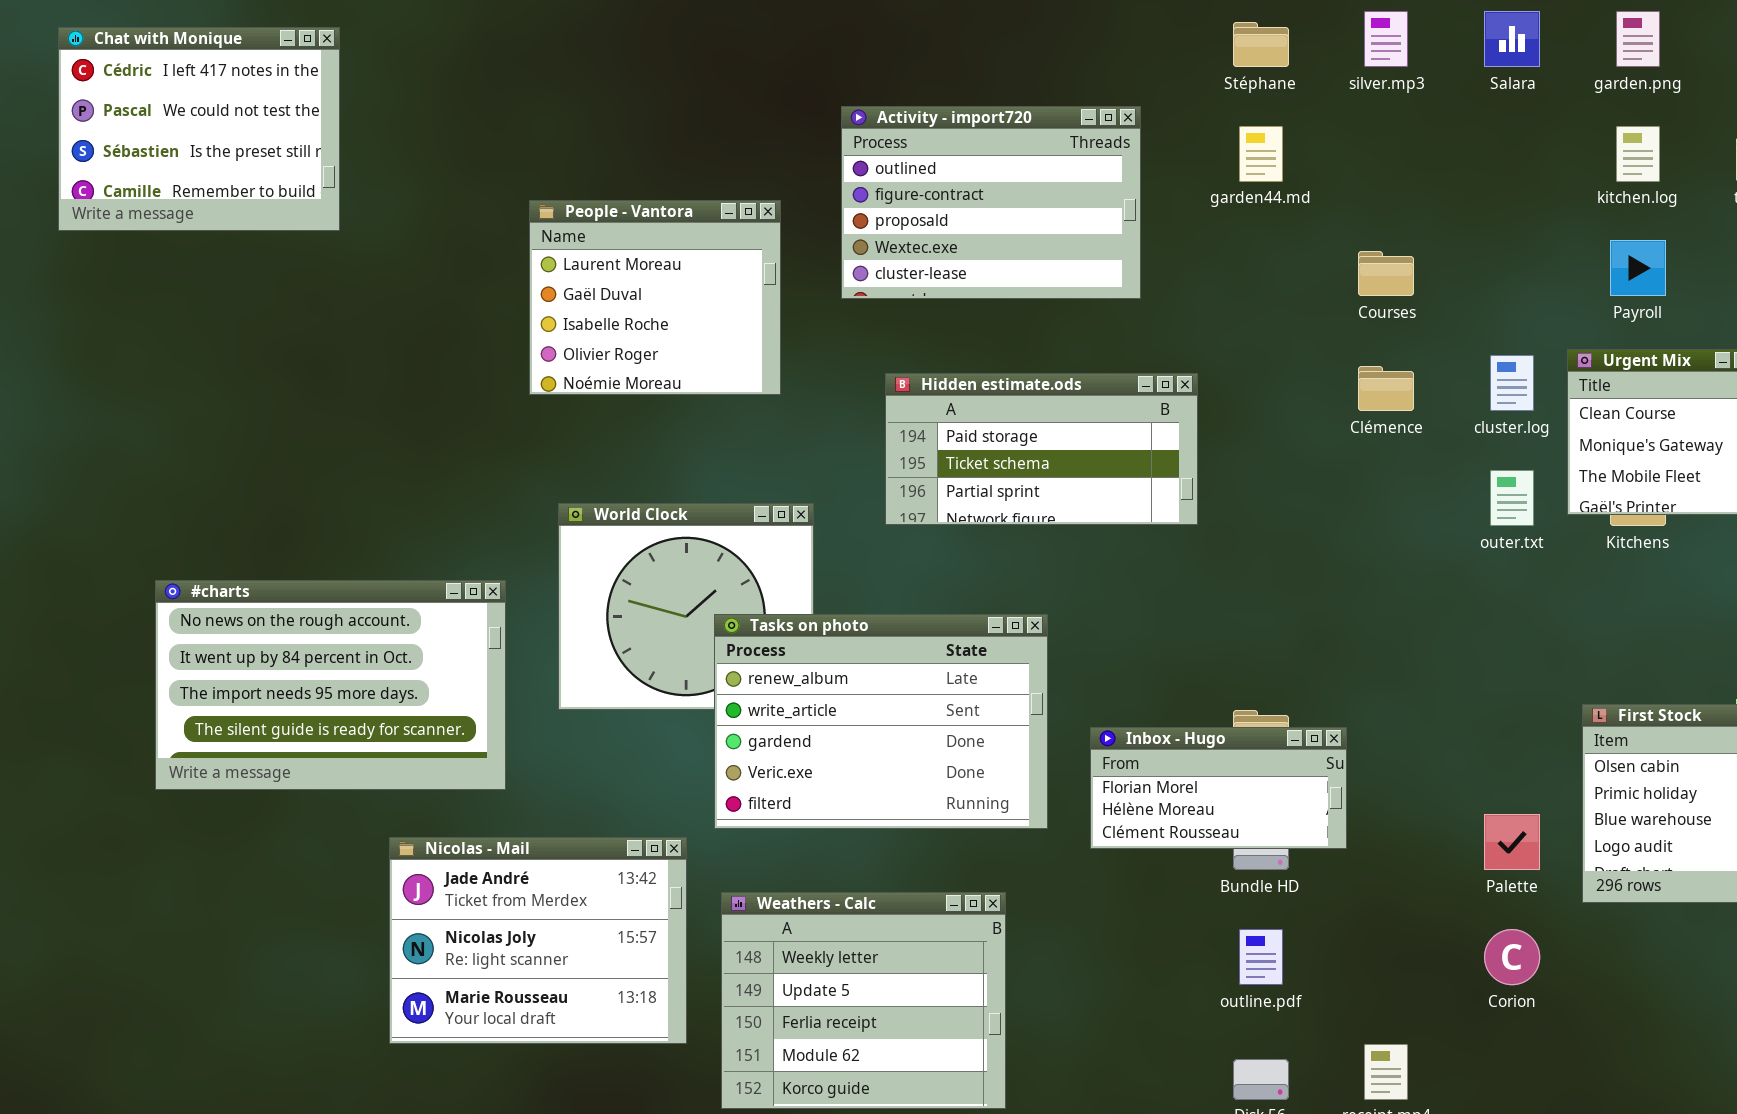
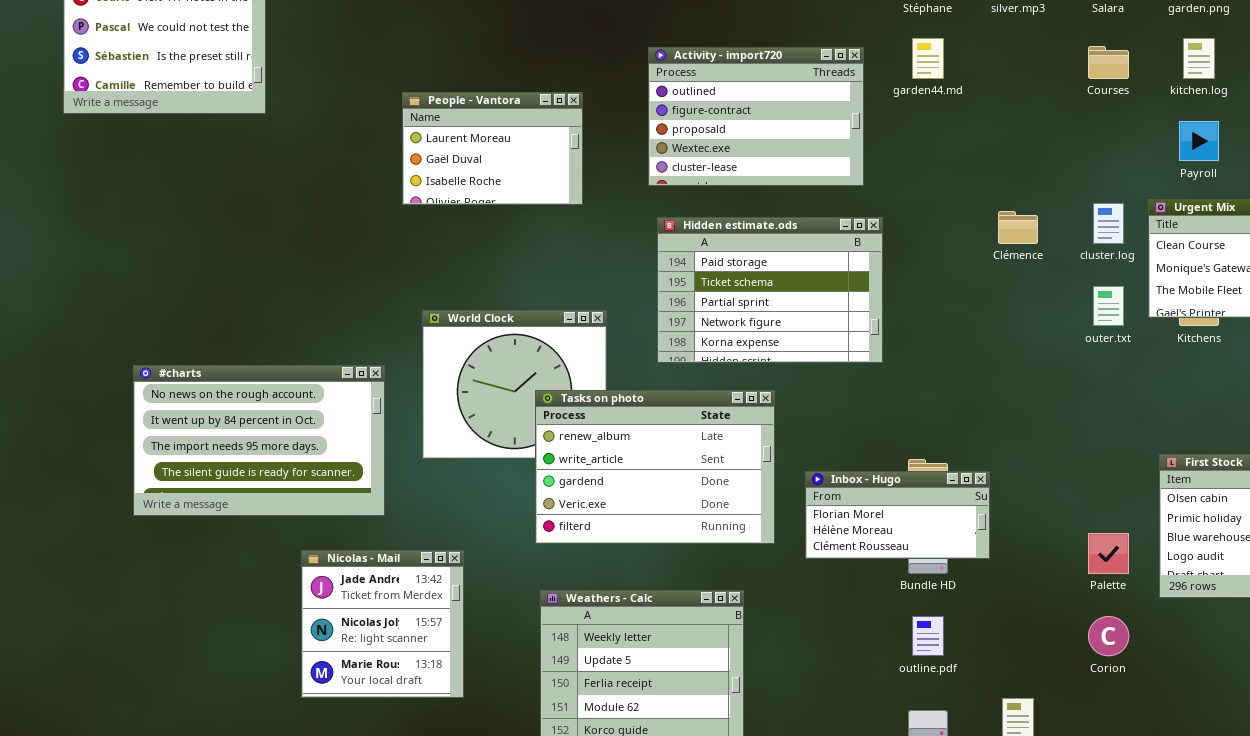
Activity - import720: [841,106,1141,299] -> [648,47,864,186], moved
People - Vantora: [529,200,781,395] -> [402,92,583,205], resized
Courses: [1358,251,1414,296] -> [1088,46,1129,79], moved
Hidden estimate.ods: [885,373,1198,525] -> [657,217,883,363], resized
Nicolas - Mail: [389,837,687,1044] -> [301,550,464,698], resized

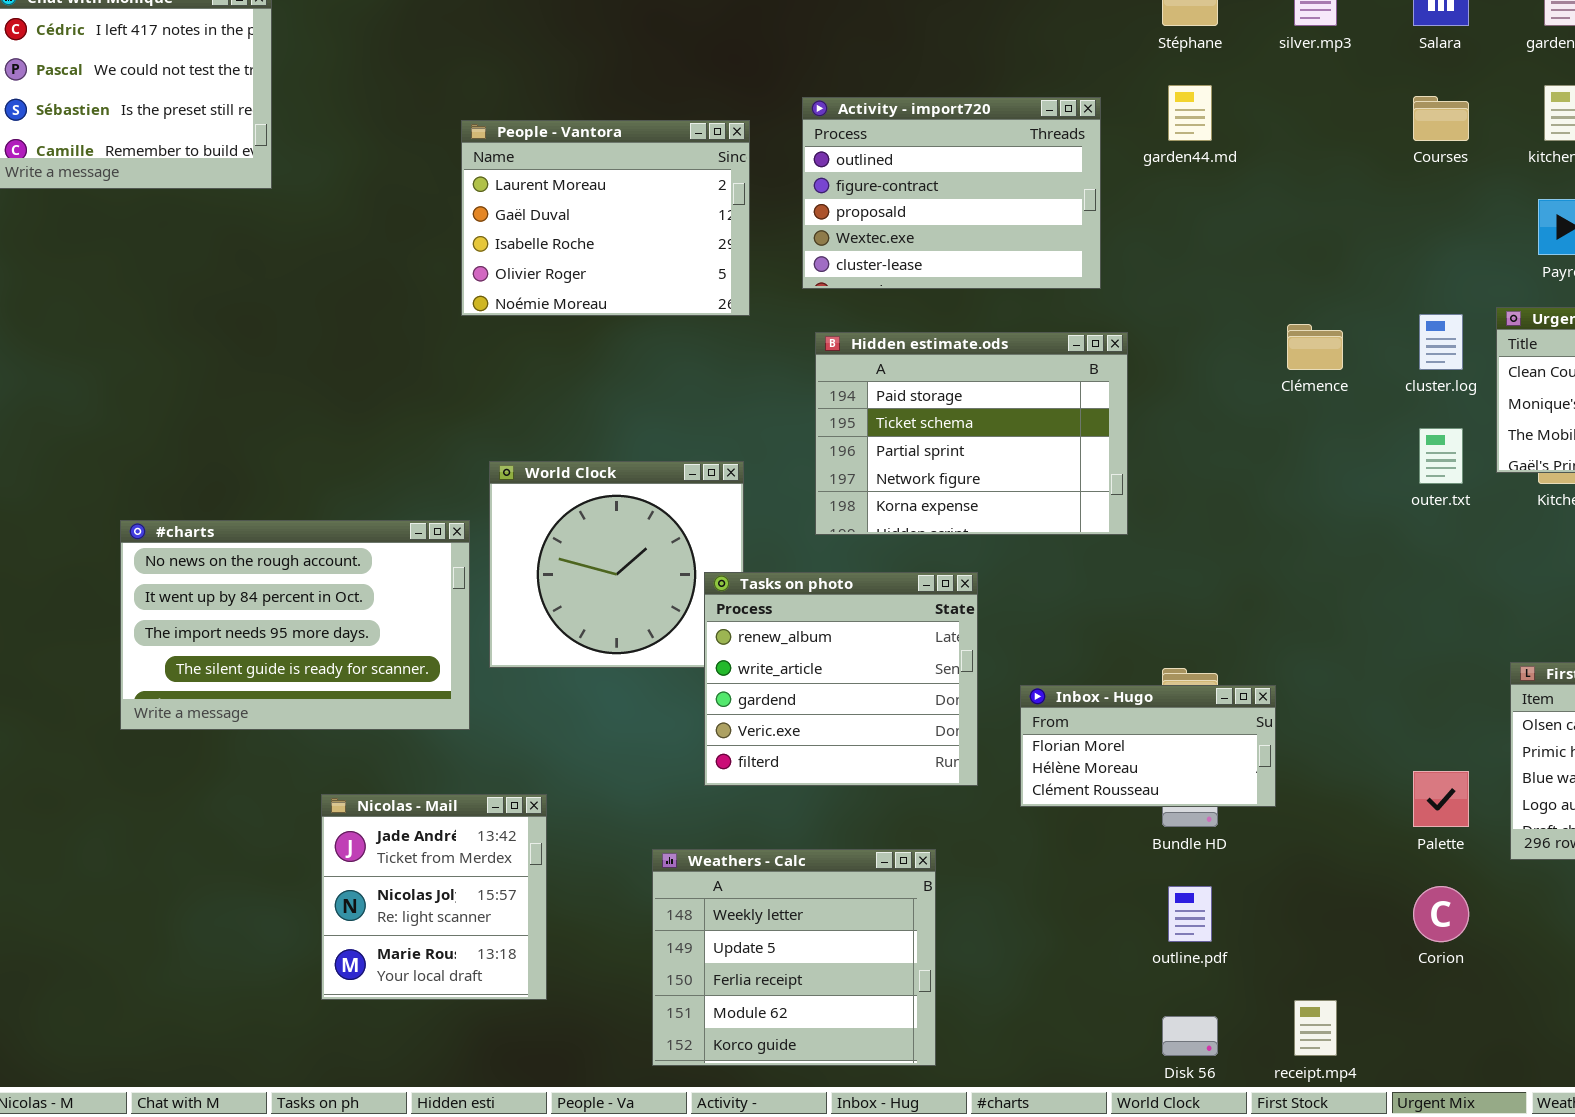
People - Vantora: [402,92,583,205] -> [461,120,750,316], resized
#charts: [133,365,385,516] -> [120,520,470,730], moved
Tasks on photo: [535,390,775,544] -> [704,572,978,786], resized

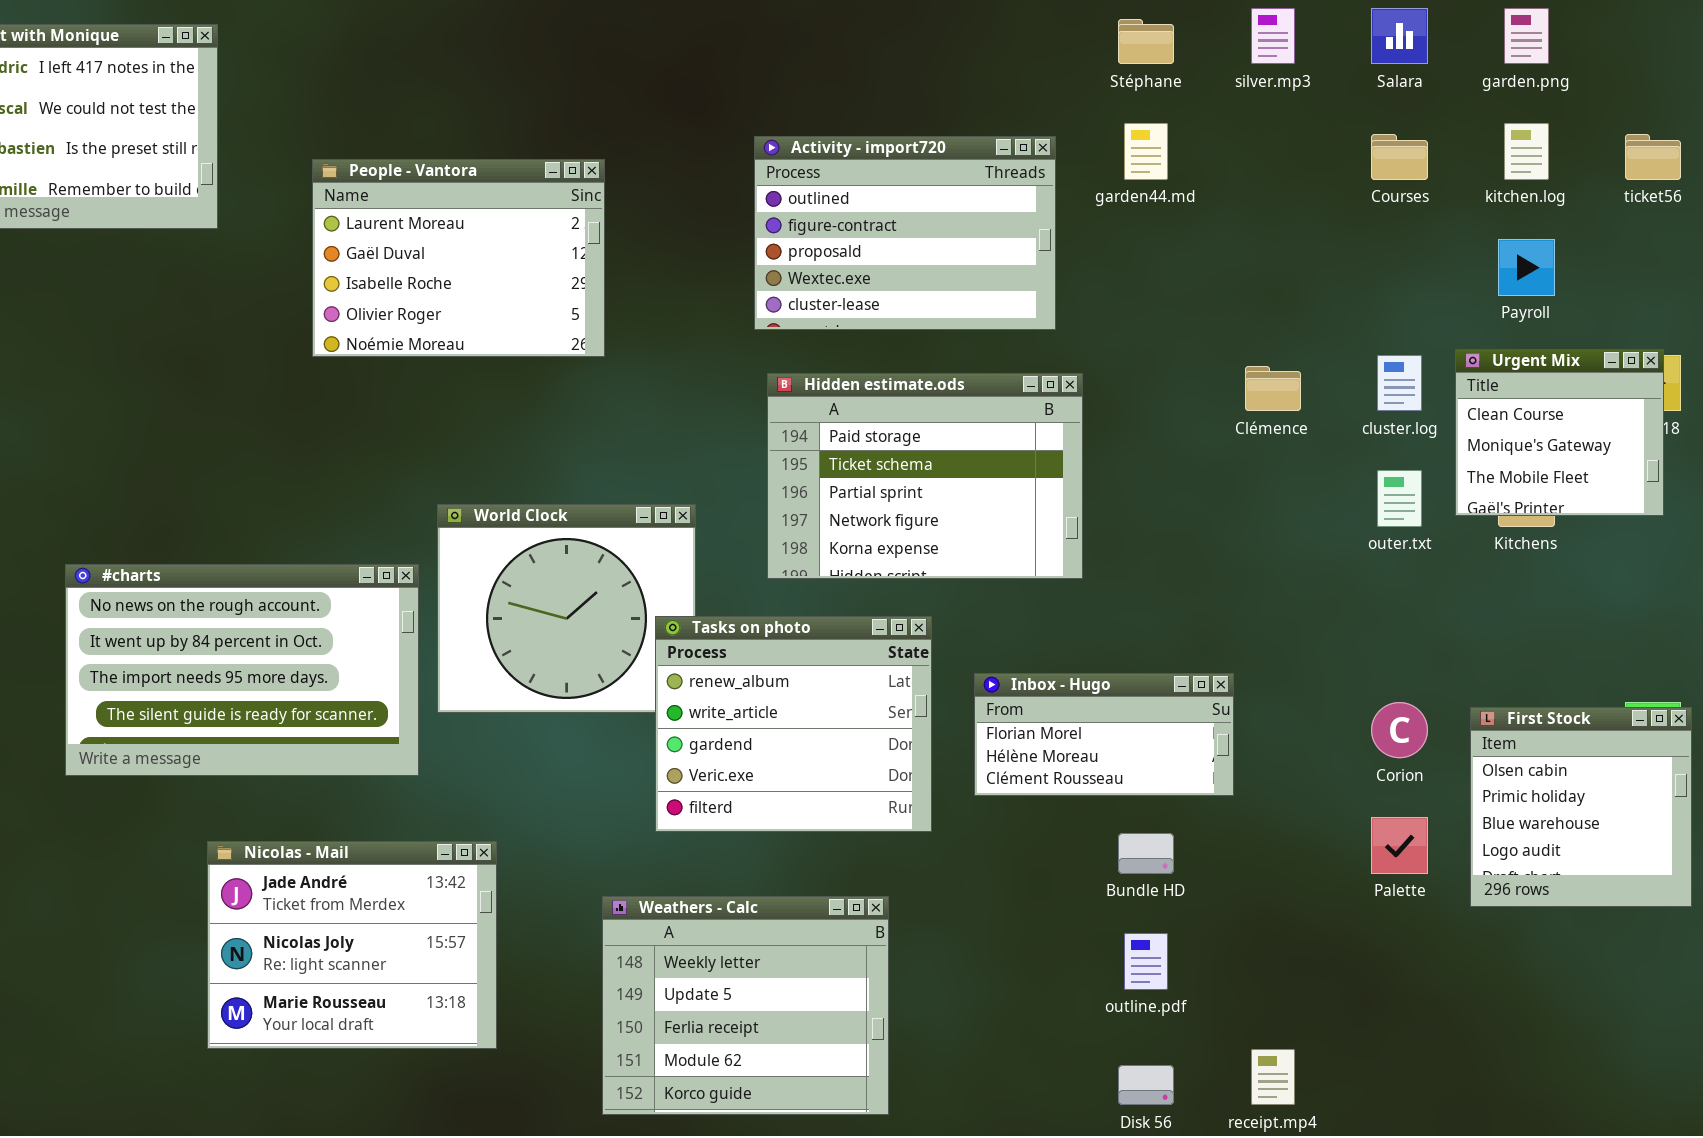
People - Vantora: [461,120,750,316] -> [312,159,605,357], moved
Inbox - Hugo: [1020,685,1276,807] -> [974,673,1234,796], moved
Nicolas - Mail: [321,794,547,1000] -> [207,841,497,1049], resized
Corion: [1413,886,1469,942] -> [1371,702,1428,758], moved

